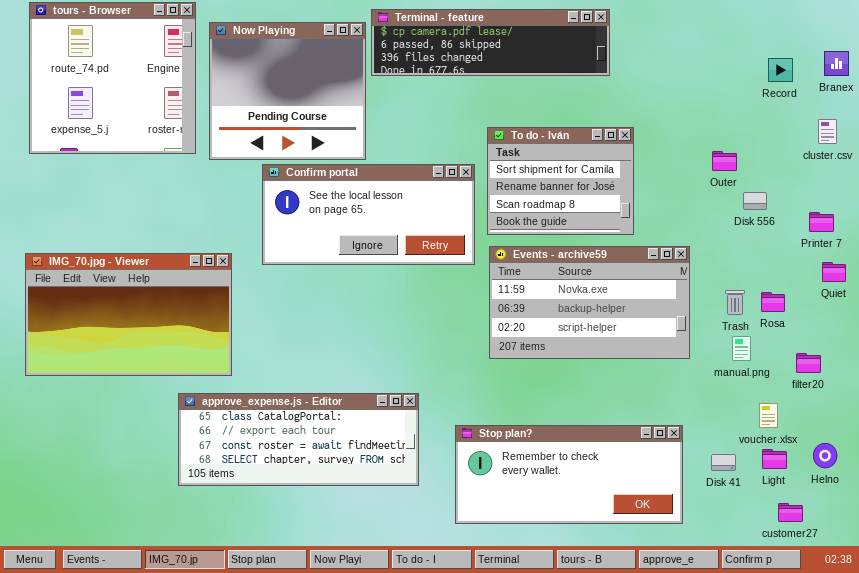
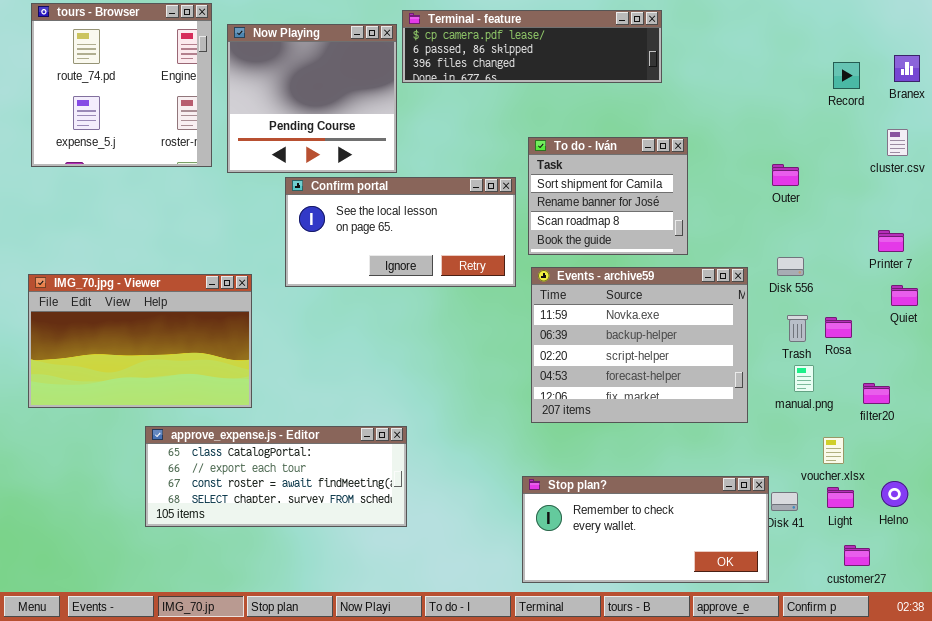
Disk 556: [743,192,767,210] -> [777,257,804,276], moved
Events - archive59: [489,246,690,359] -> [531,267,748,423], resized
approve_expense.js - Editor: [178,393,419,486] -> [145,426,407,527], moved
Stop plan?: [455,425,683,524] -> [522,476,769,583], moved

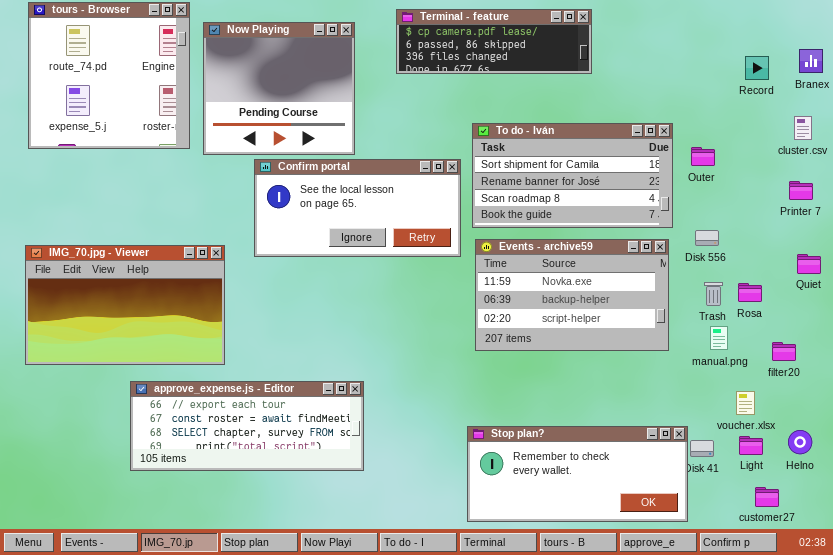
Terminal - feature: [402,10,662,83] -> [396,9,592,74], resized
To do - Iván: [528,137,688,255] -> [472,123,673,228], resized
Printer 7: [878,230,904,252] -> [789,181,813,200], moved
Events - archive59: [531,267,748,423] -> [475,239,669,351], resized
approve_expense.js - Editor: [145,426,407,527] -> [130,381,364,471], scrolled down 1 row

